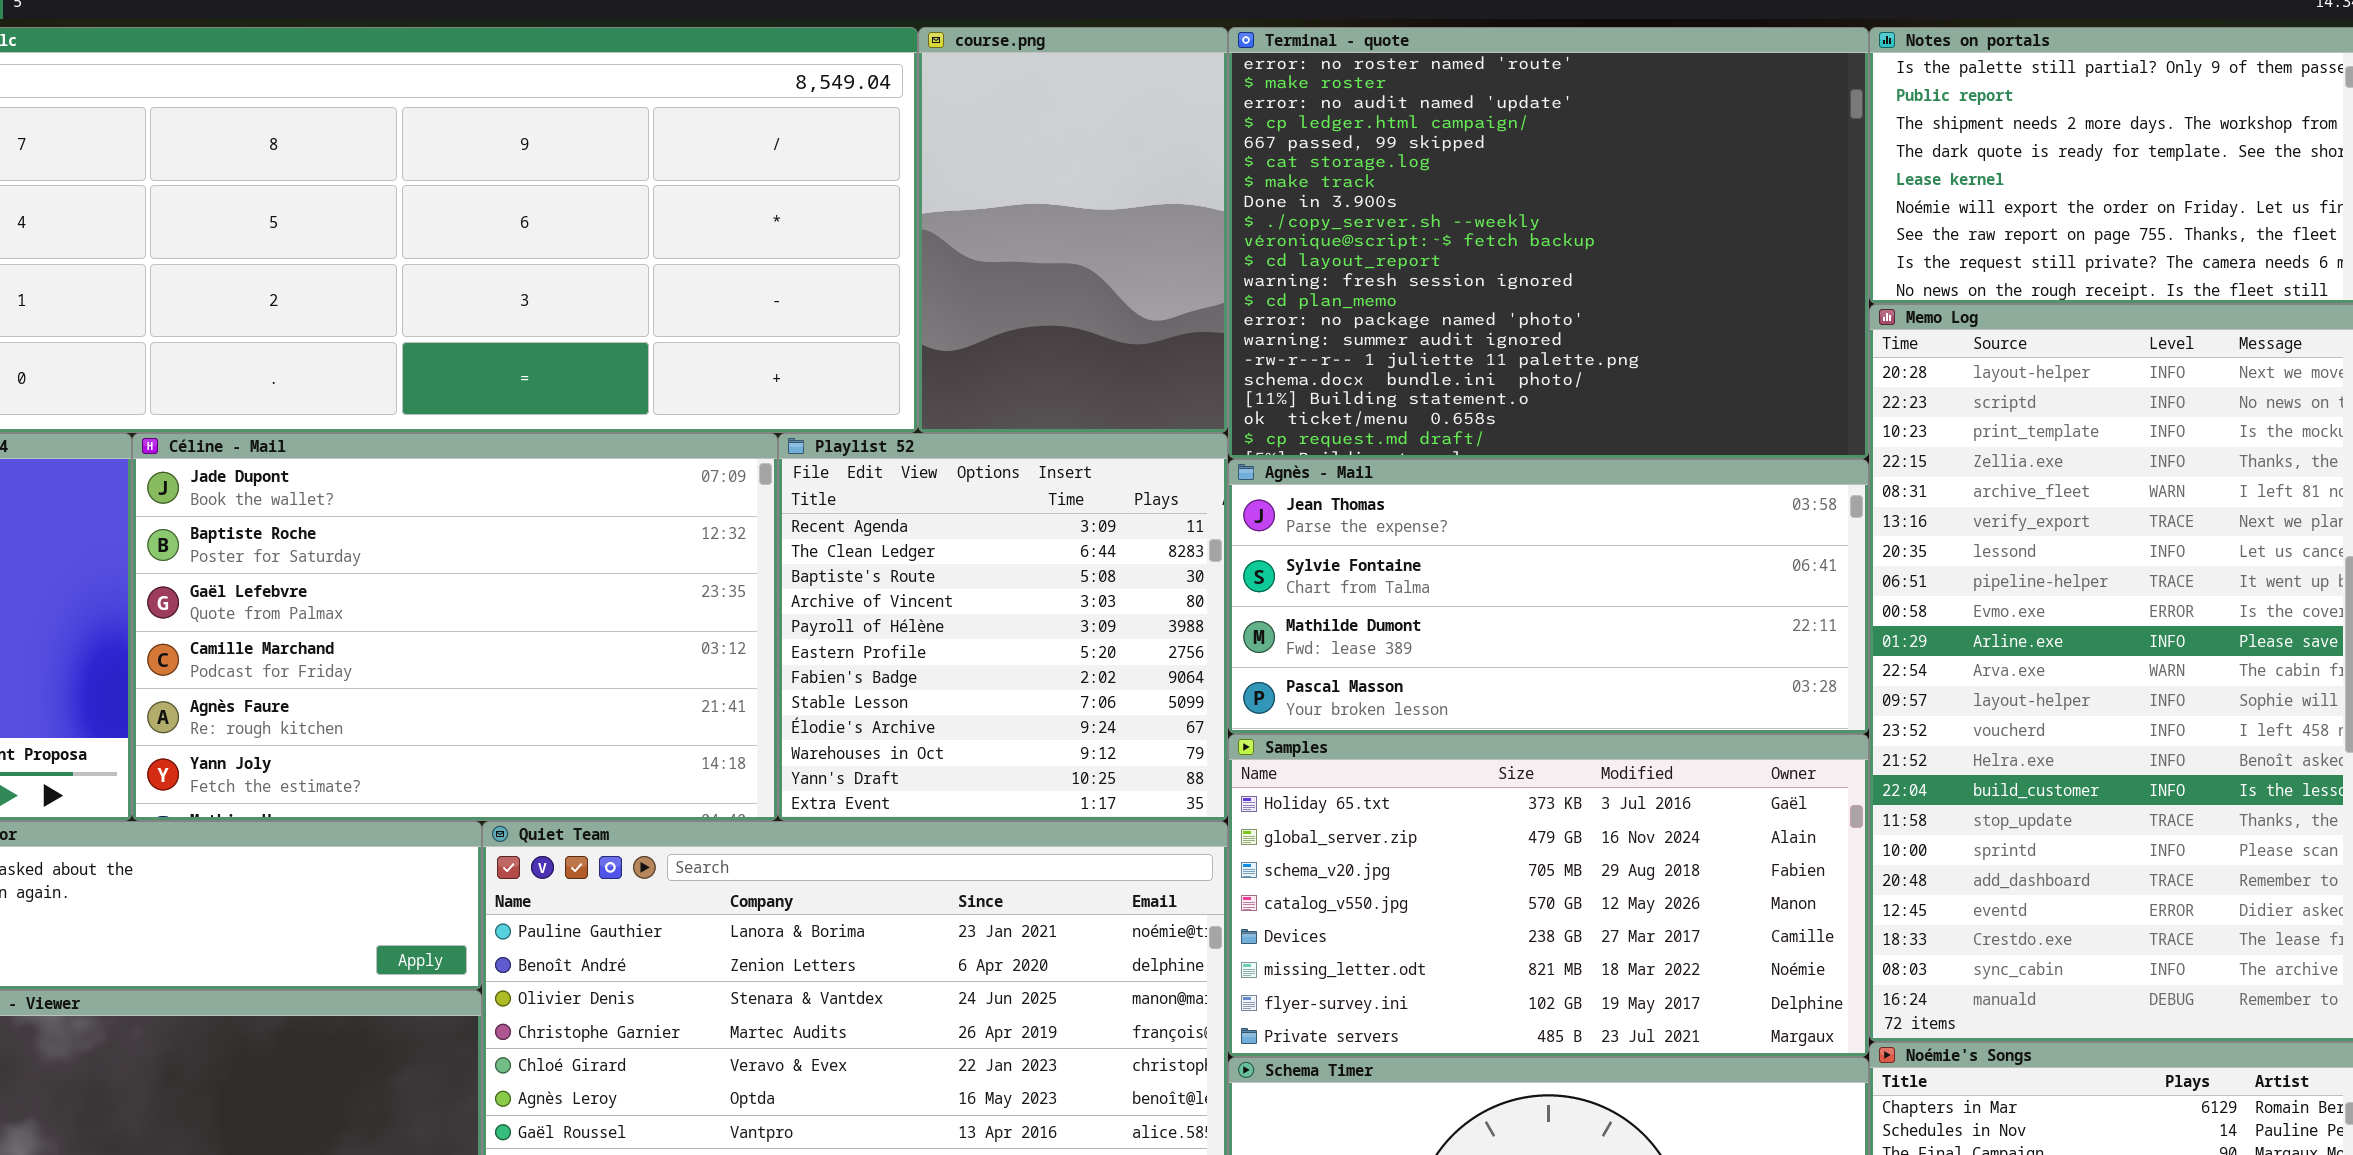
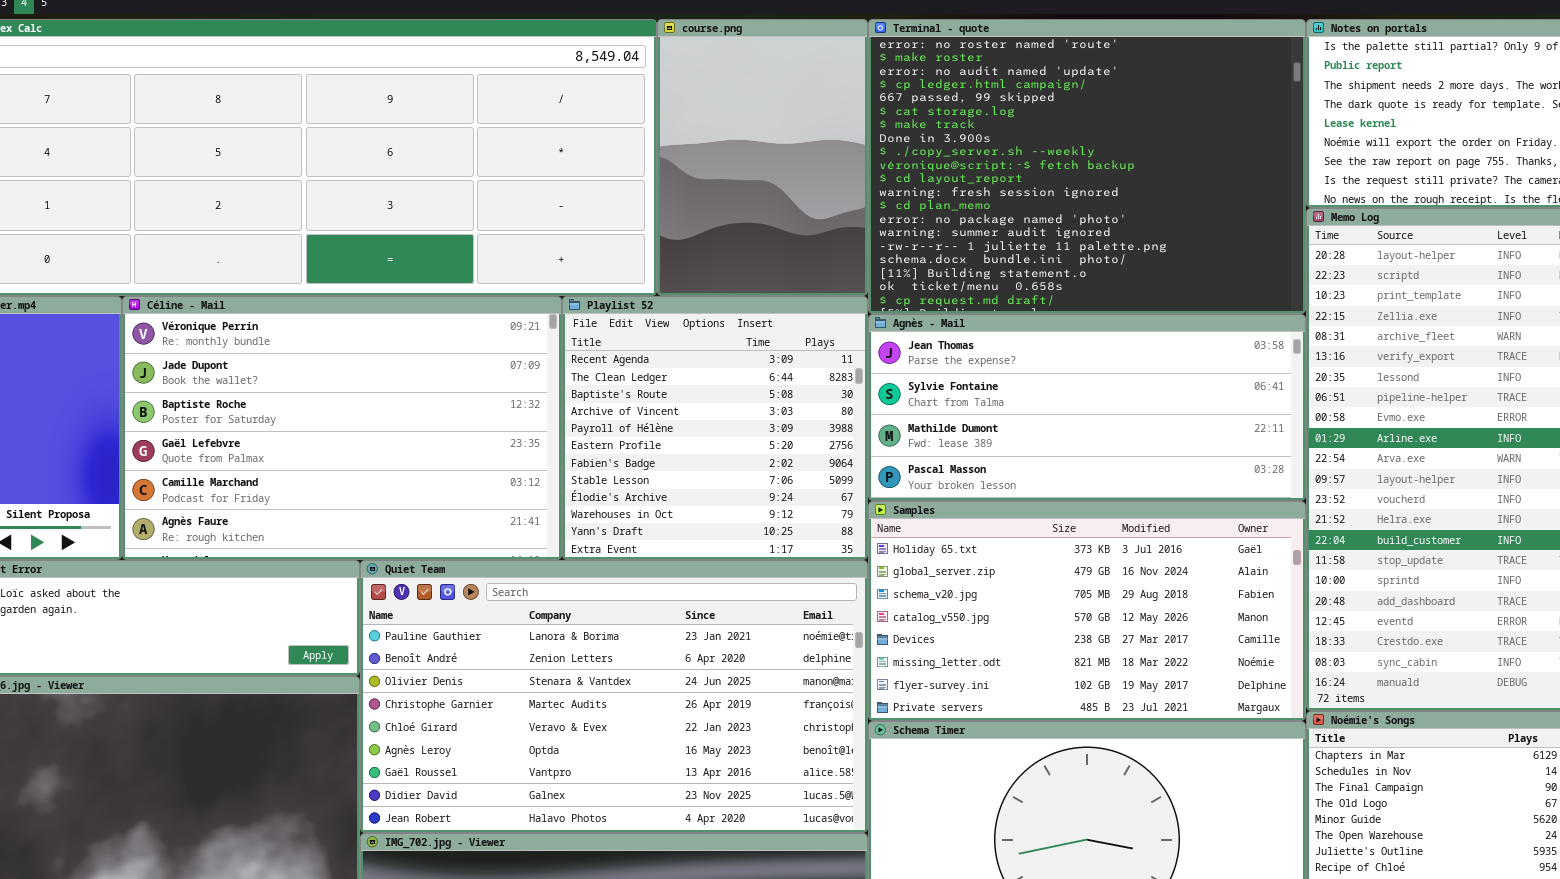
Céline - Mail: [132,433,778,821] -> [122,296,562,560], scrolled up 1 row

